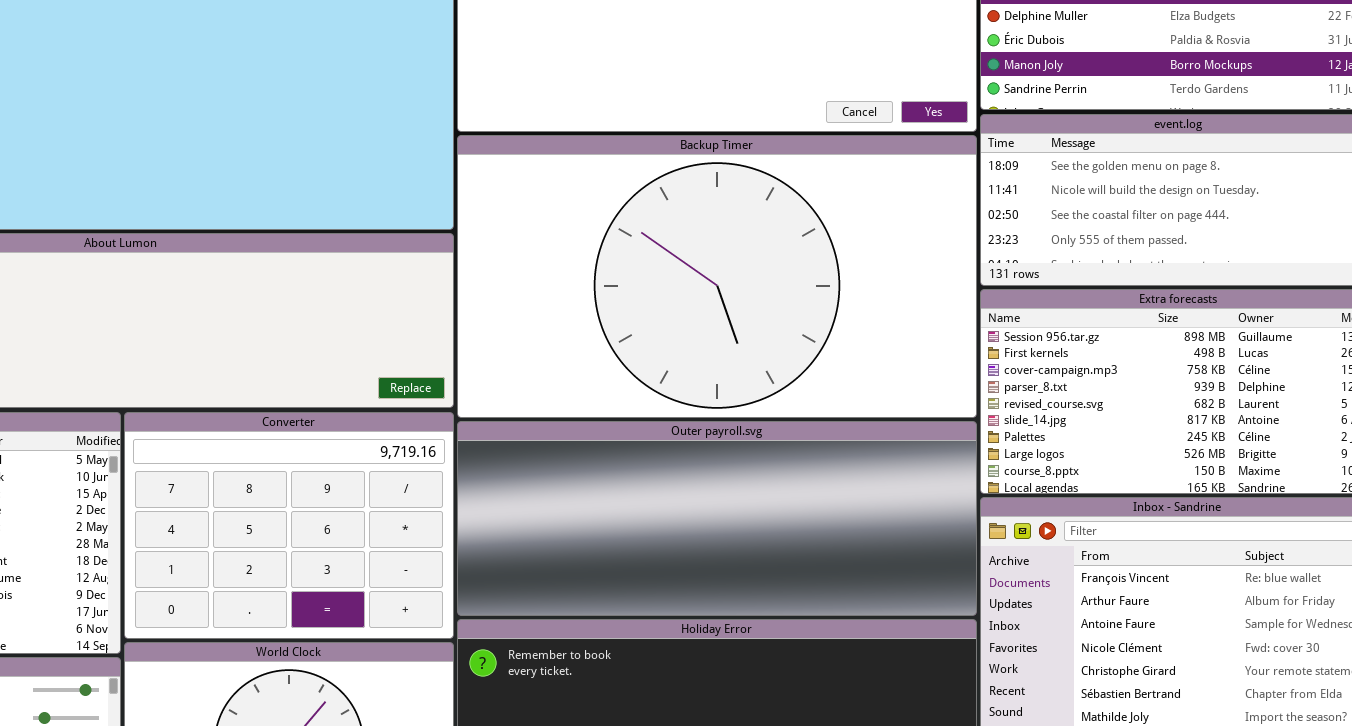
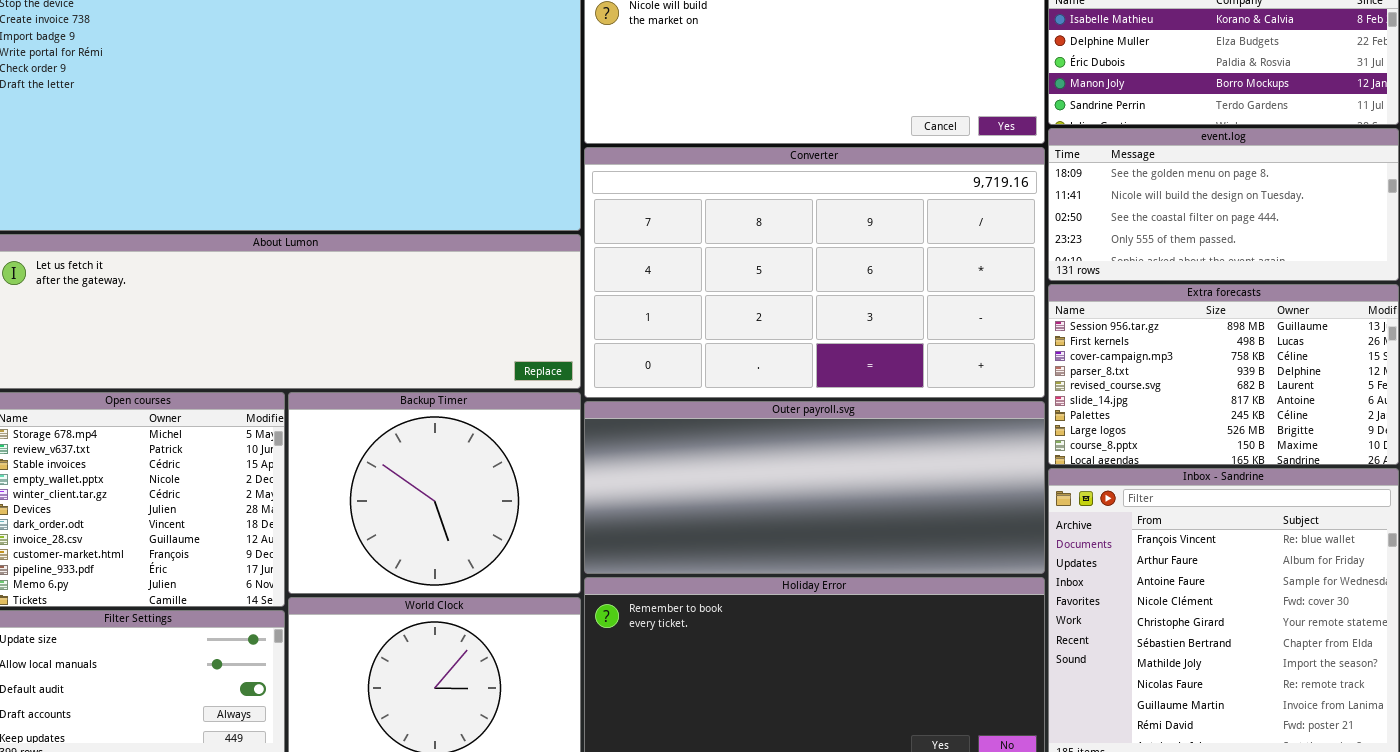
Backup Timer: [457,135,977,418] -> [288,392,581,594], moved, resized
Converter: [124,412,454,639] -> [584,147,1045,398], moved, resized

